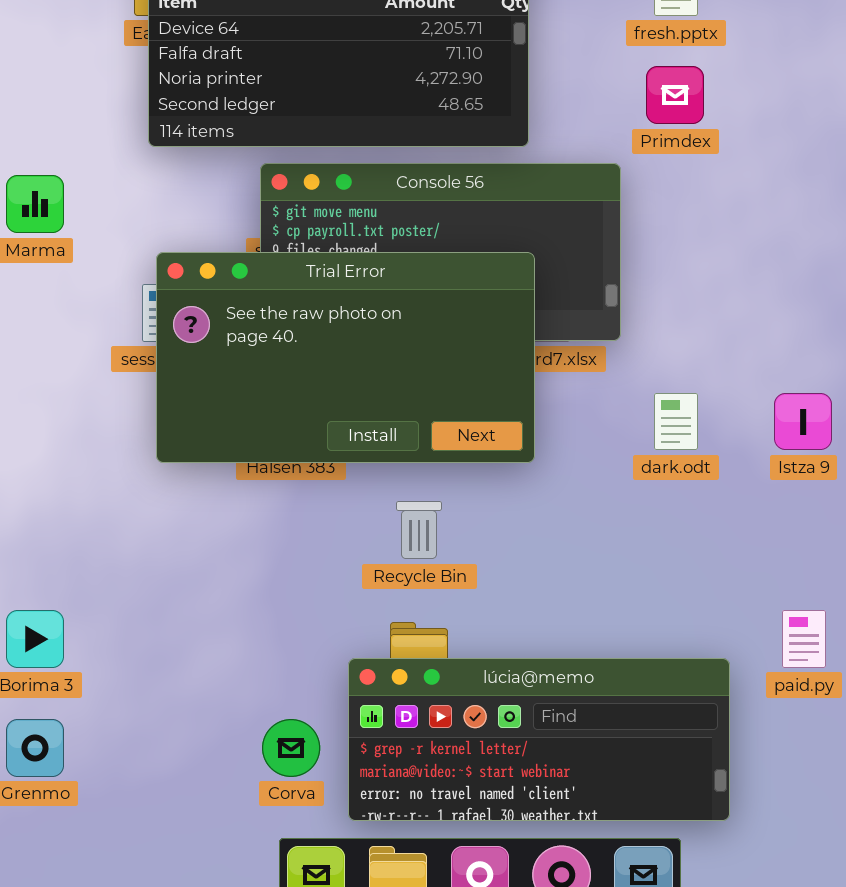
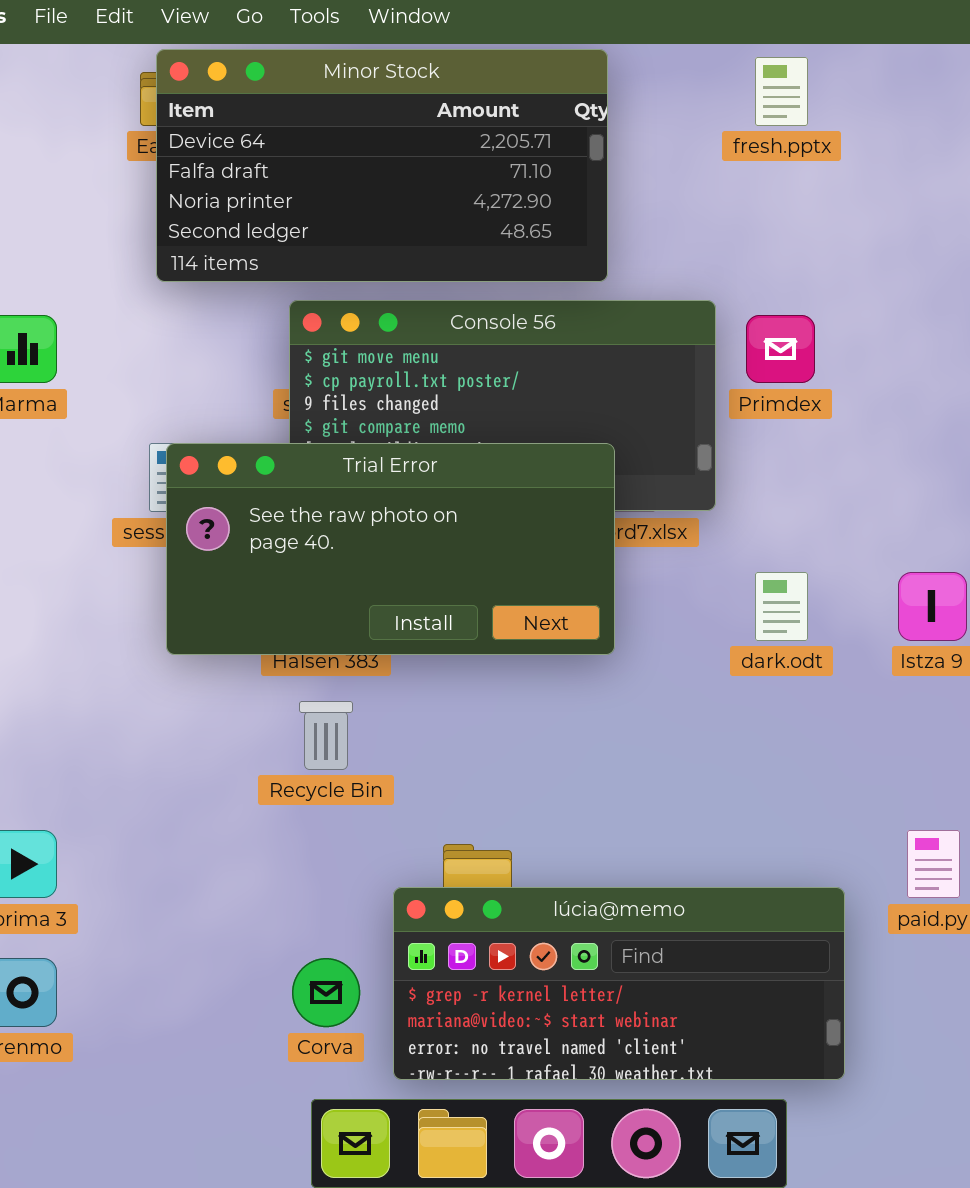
Primdex: [646,66,704,124] -> [746,315,815,383], moved
Trial Error: [156,252,535,463] -> [166,443,615,655], resized
Recycle Bin: [396,501,442,559] -> [299,701,353,770], moved

